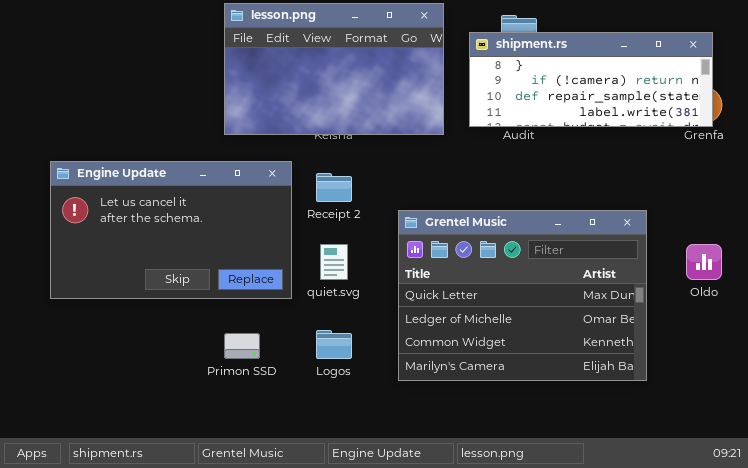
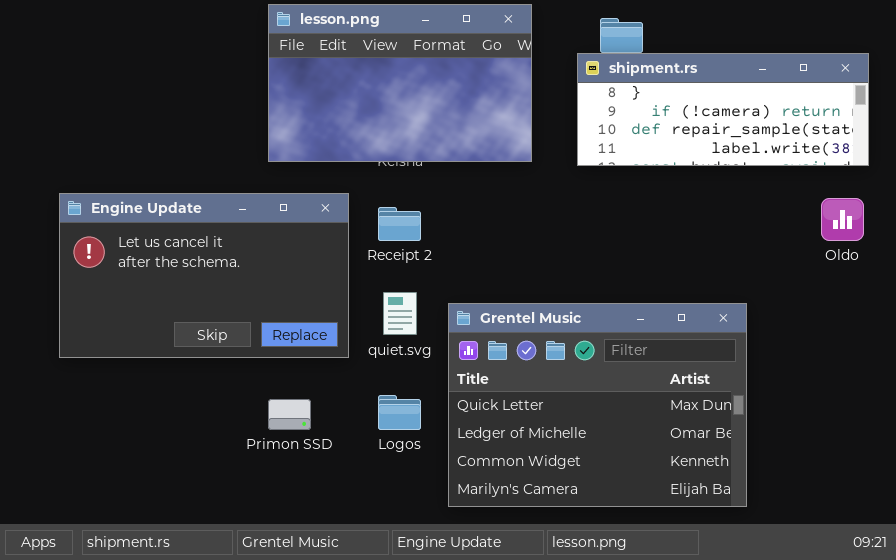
shipment.rs: [469,32,713,127] -> [577,53,869,166], moved
Grentel Music: [398,210,647,381] -> [448,303,747,507], moved
Oldo: [686,244,722,280] -> [821,198,864,241], moved

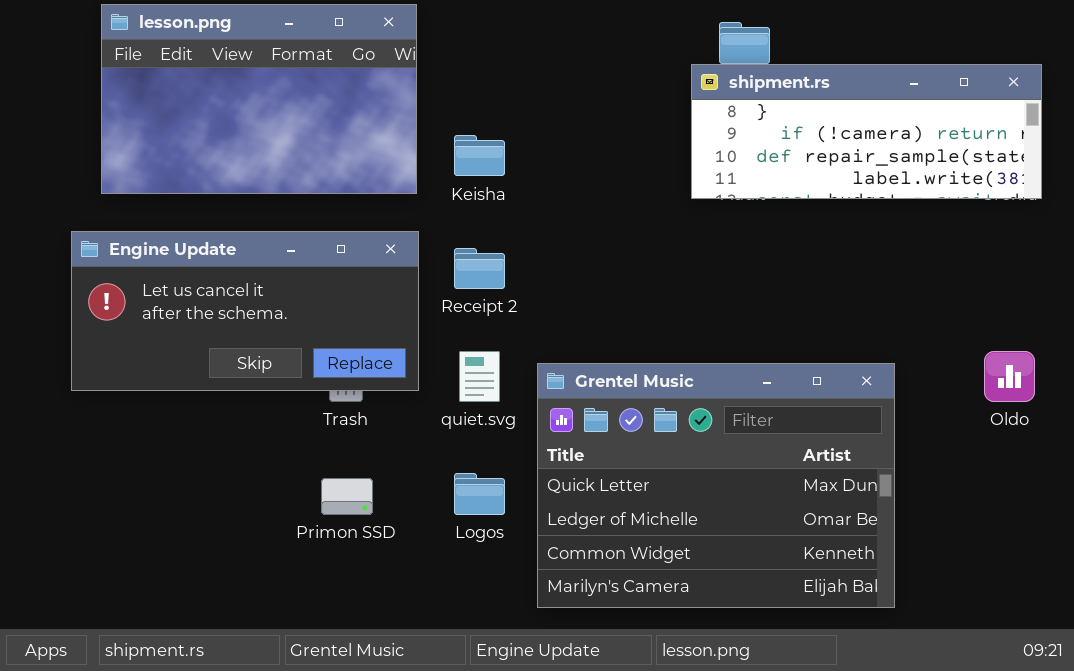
lesson.png: [268,4,532,162] -> [101,4,417,194], moved
Engine Update: [59,193,349,358] -> [71,231,419,391], resized
Oldo: [821,198,864,241] -> [984,351,1035,402], moved

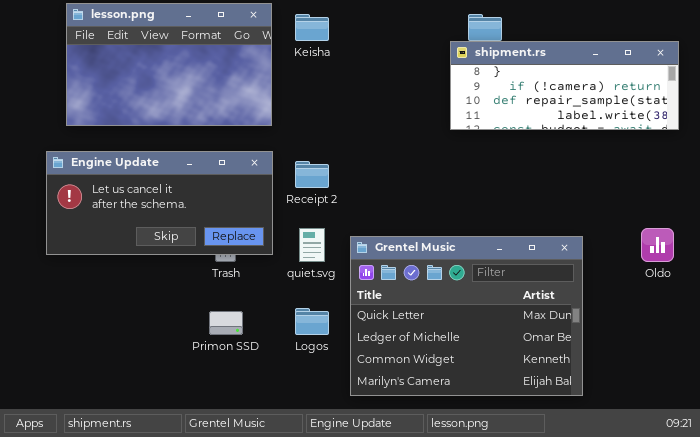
Keisha: [454,135,505,176] -> [295,14,329,41], moved

